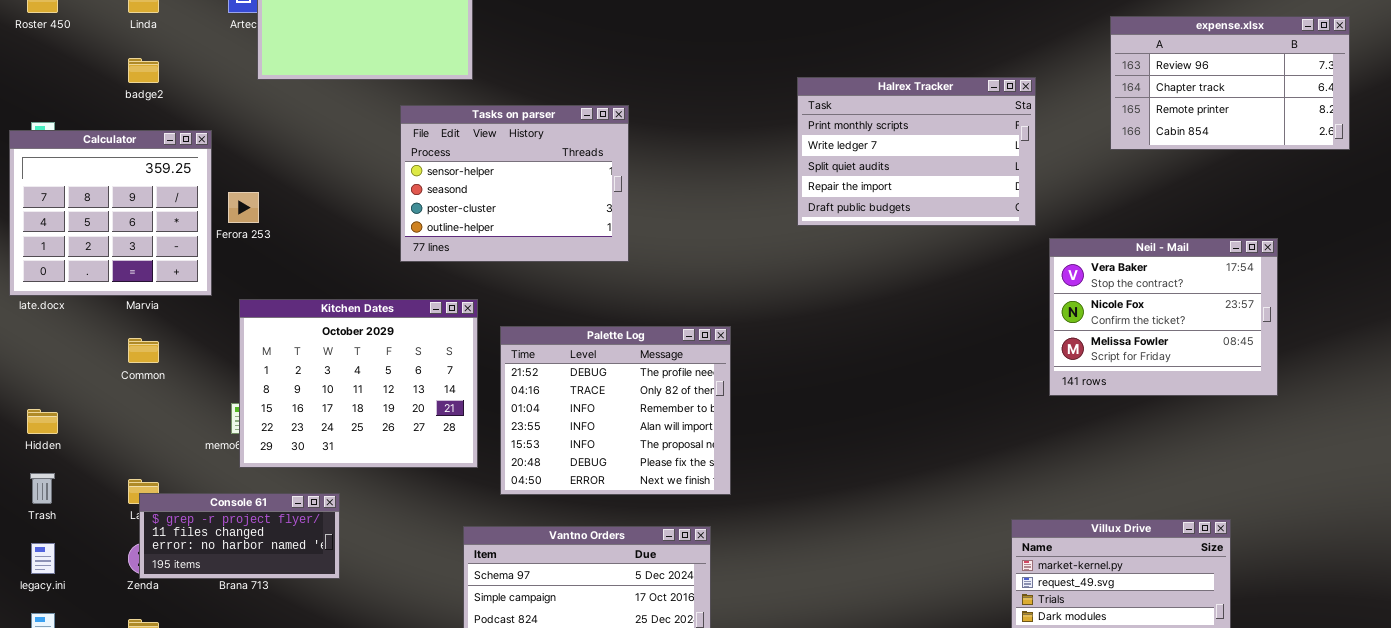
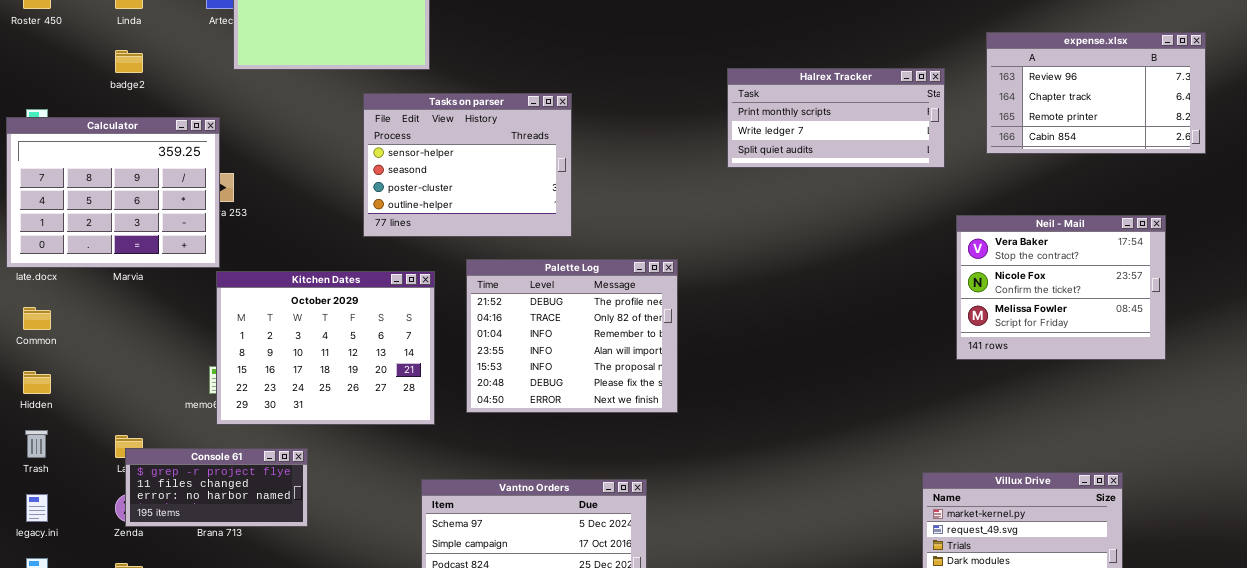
expense.xlsx: [1110,16,1350,150] -> [986,32,1206,154], moved
Halrex Tracker: [797,77,1036,226] -> [727,68,945,168], resized
Calculator: [9,130,212,296] -> [6,117,220,268], resized
Palette Log: [500,326,731,495] -> [466,259,678,413], moved
Common: [128,338,159,363] -> [23,307,51,330], moved

